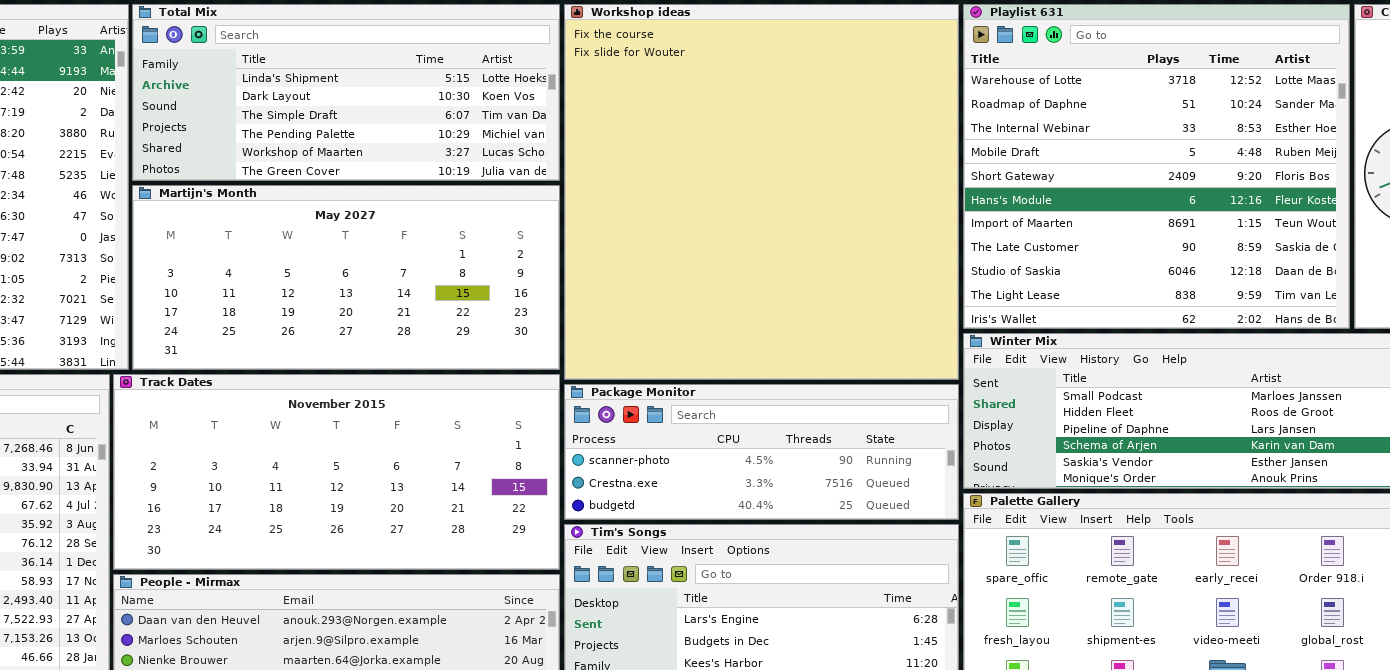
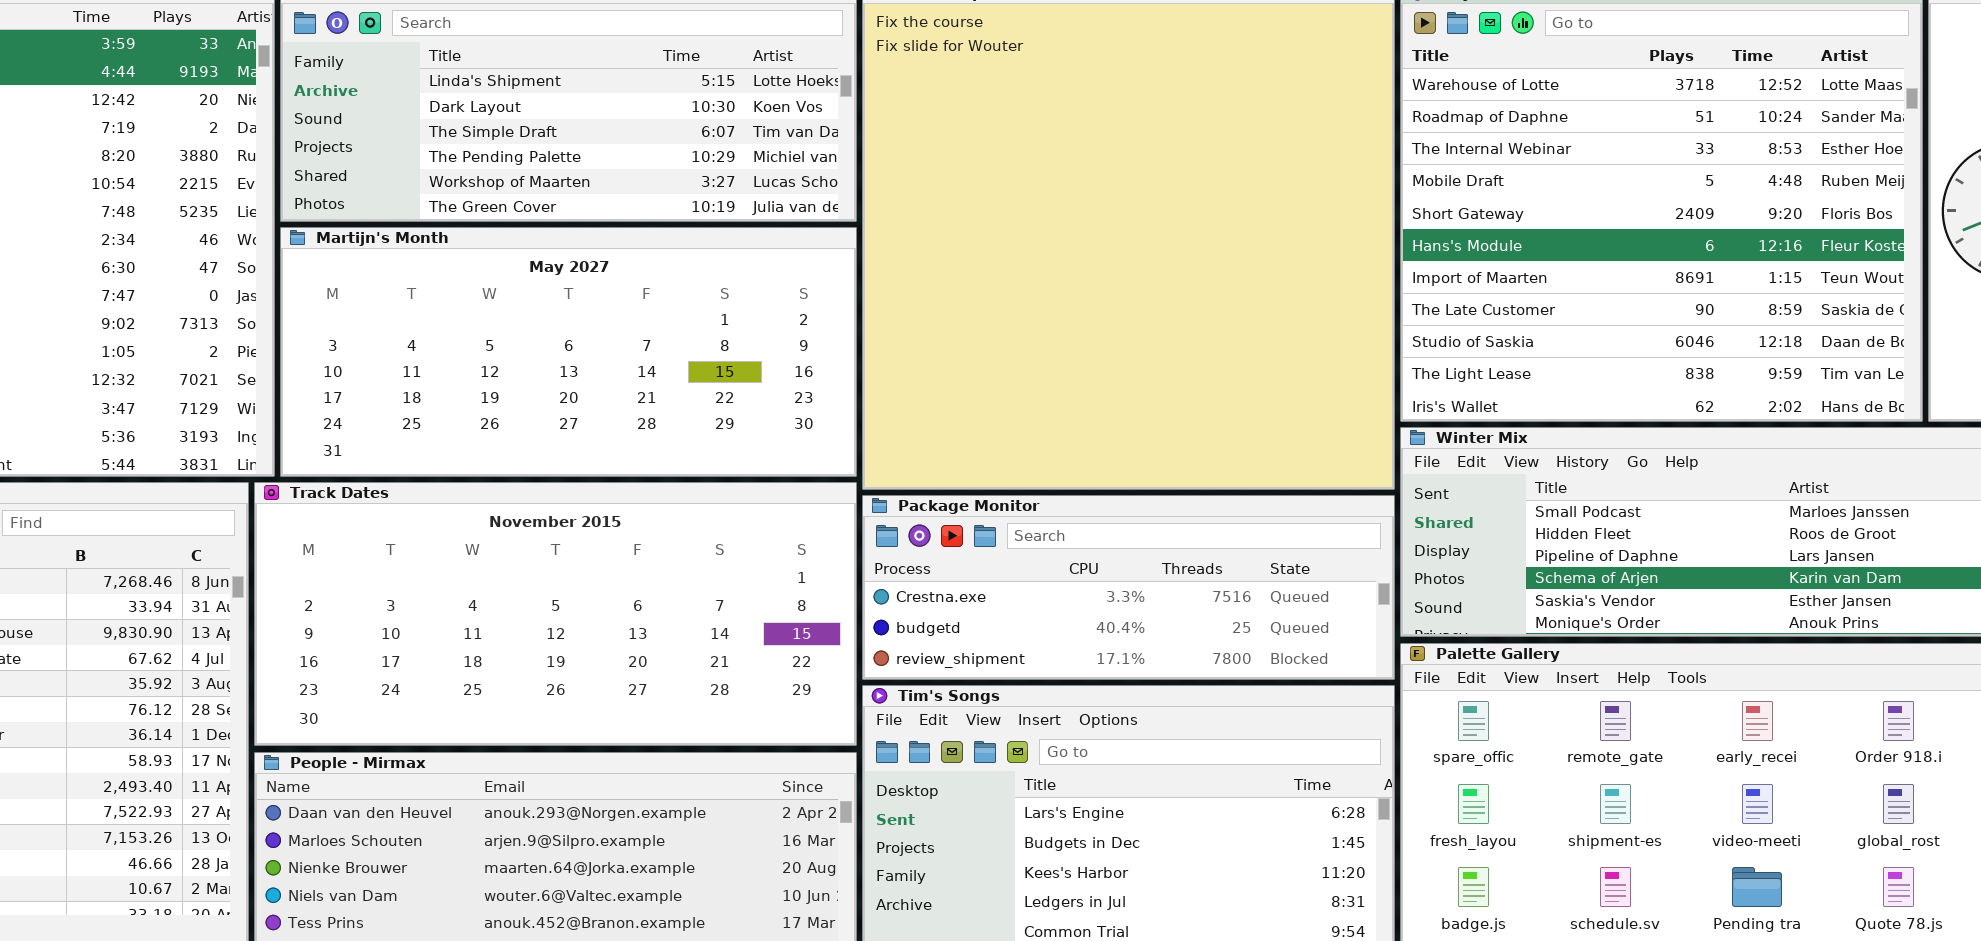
Package Monitor: [564,384,959,520] -> [862,495,1395,680], scrolled down 1 row

